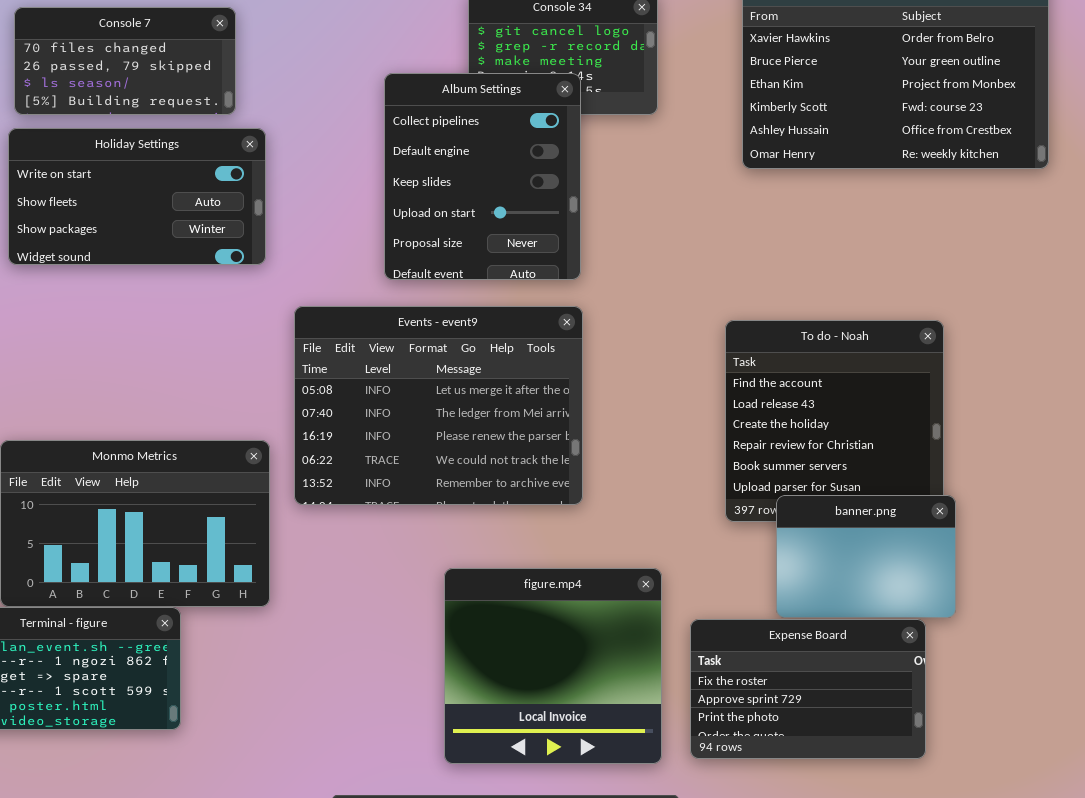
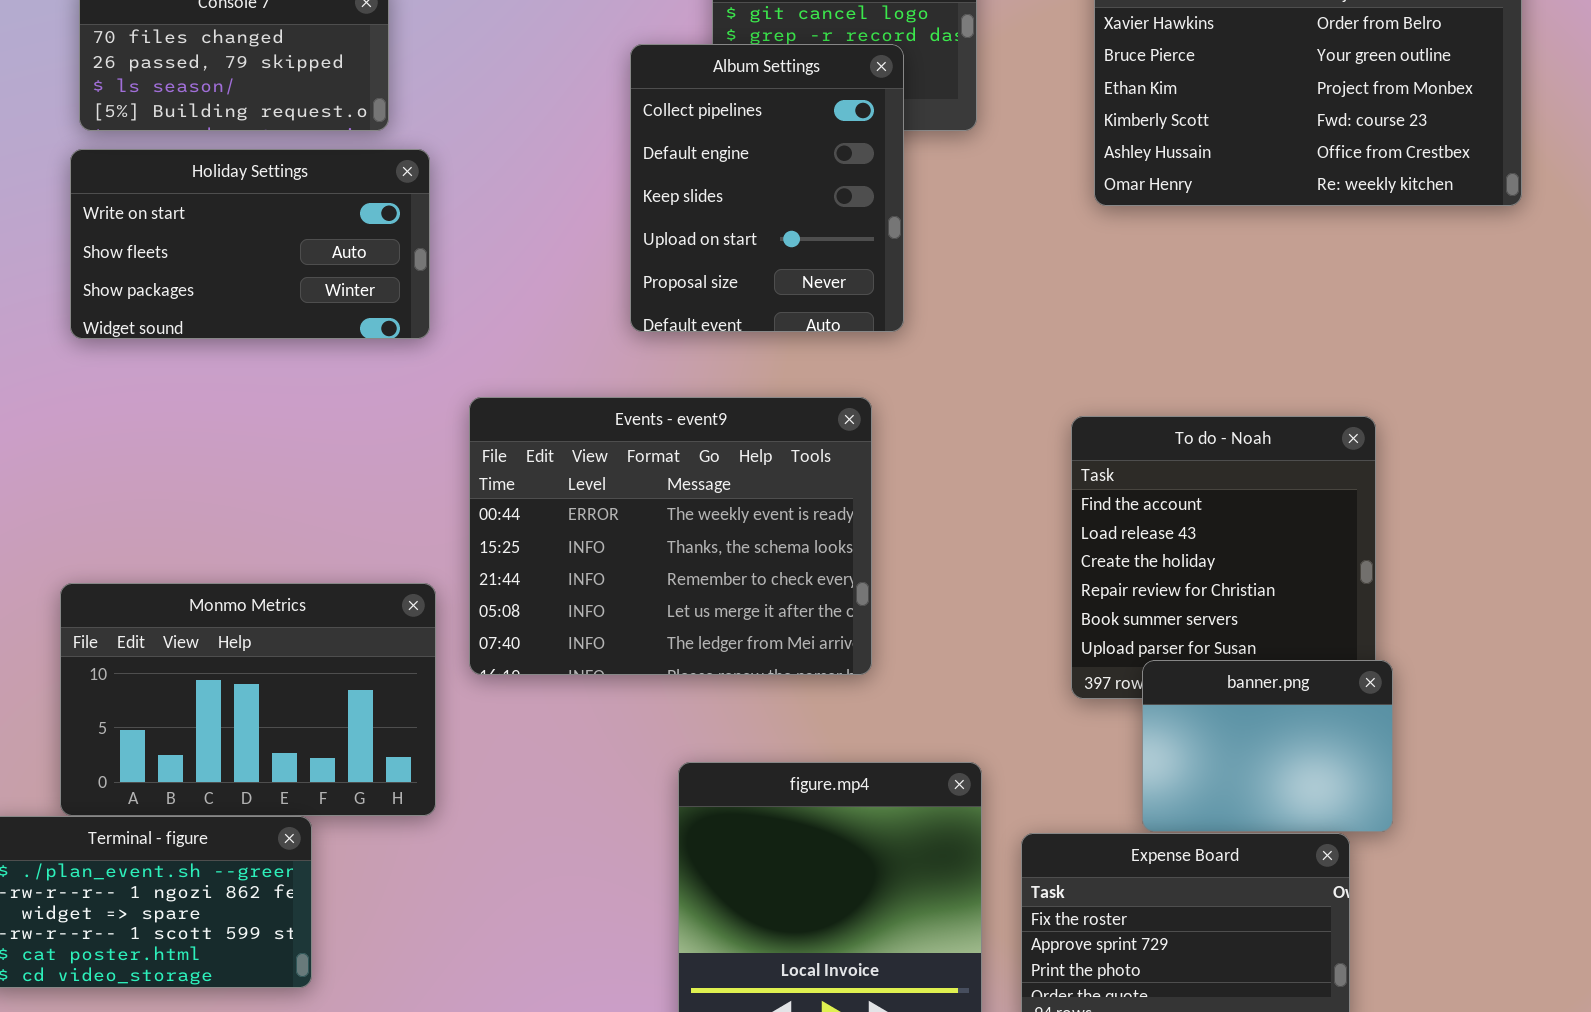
Album Settings: [384,73,581,280] -> [630,44,904,332], moved
Events - event9: [294,306,583,505] -> [469,397,872,675], scrolled up 3 rows

